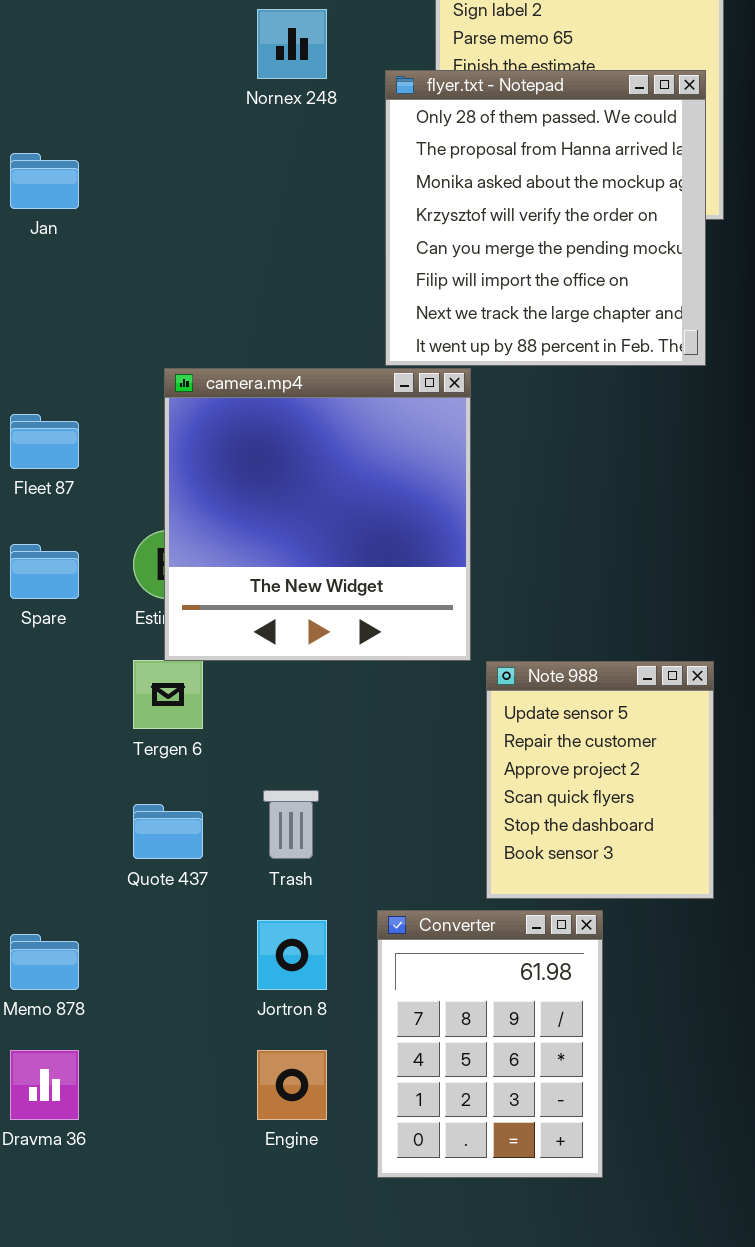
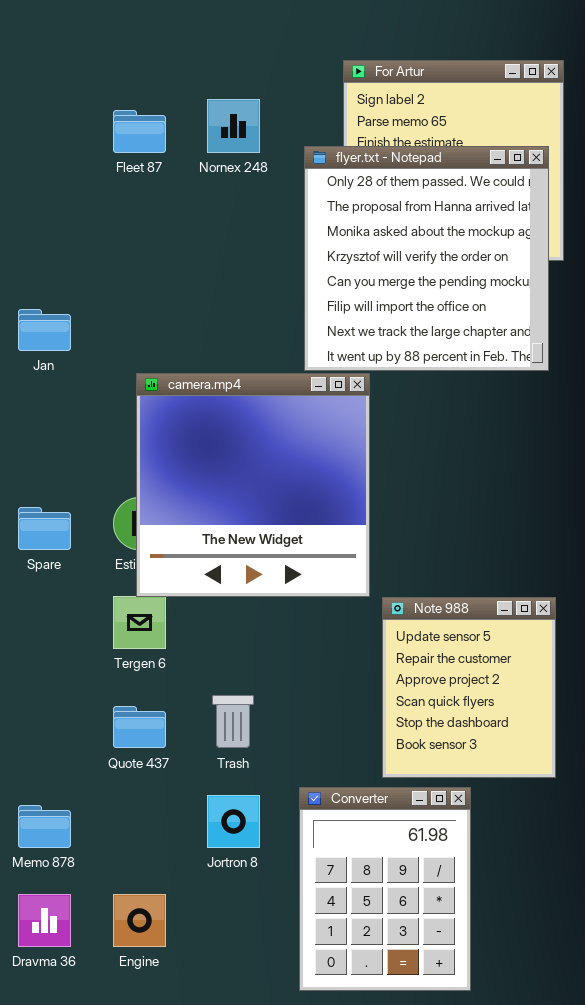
Jan: [10,153,79,209] -> [18,309,71,351], moved
Fleet 87: [10,414,79,469] -> [113,110,166,153], moved
Engine: [257,1050,327,1120] -> [113,894,166,947], moved

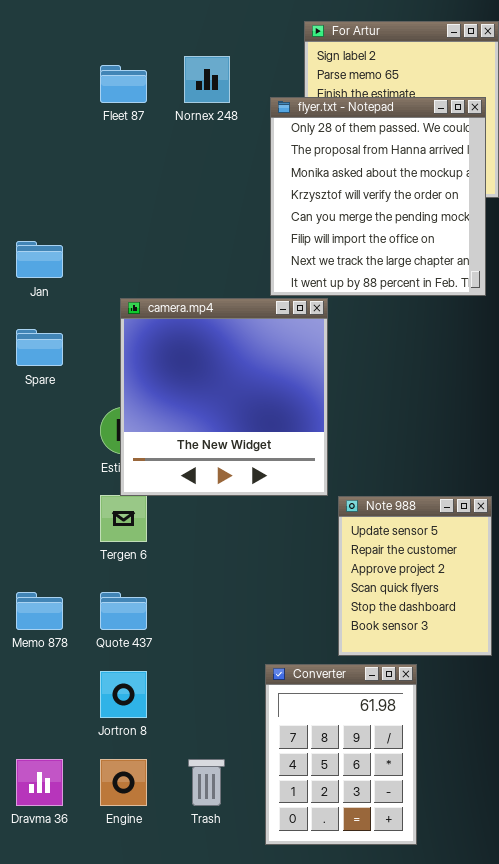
Spare: [18,507,71,550] -> [16,329,63,366], moved
Trash: [212,695,254,748] -> [188,759,225,806], moved
Jortron 8: [207,795,260,848] -> [100,671,147,718], moved
Memo 878: [18,805,71,848] -> [16,592,63,630], moved

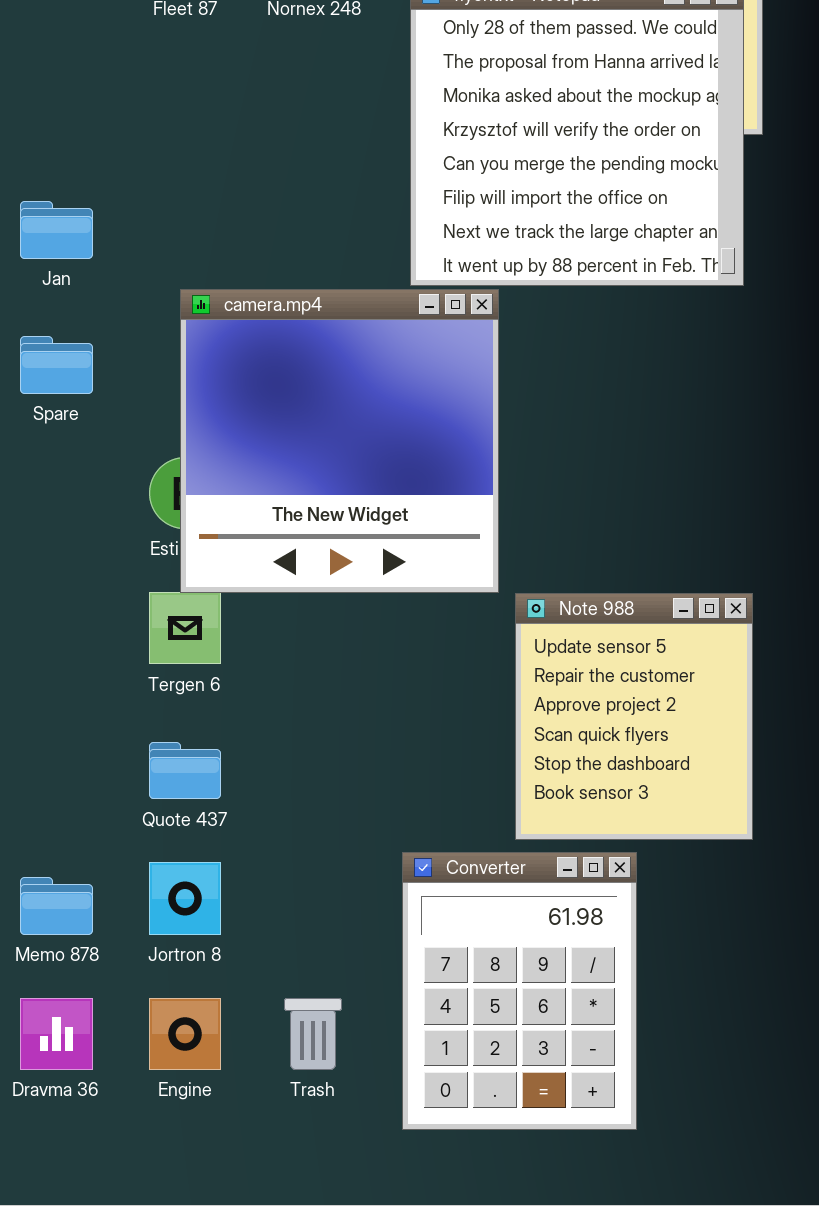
Memo 878: [16,592,63,630] -> [20,877,93,935], moved

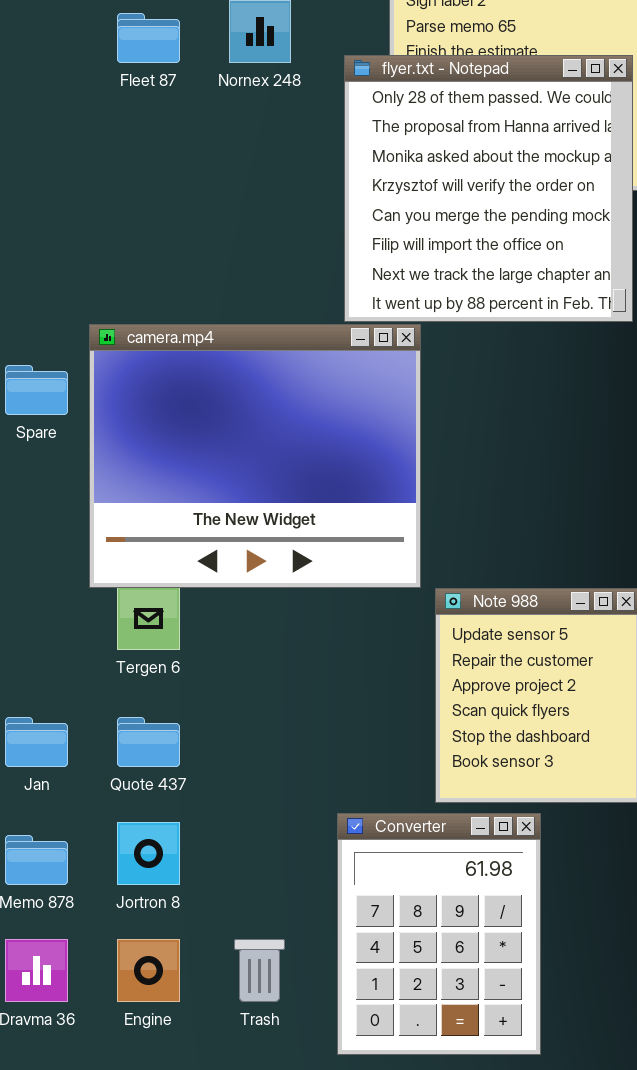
Jan: [20,201,93,259] -> [5,717,68,767], moved
camera.mp4: [180,289,499,593] -> [89,324,421,588], resized

